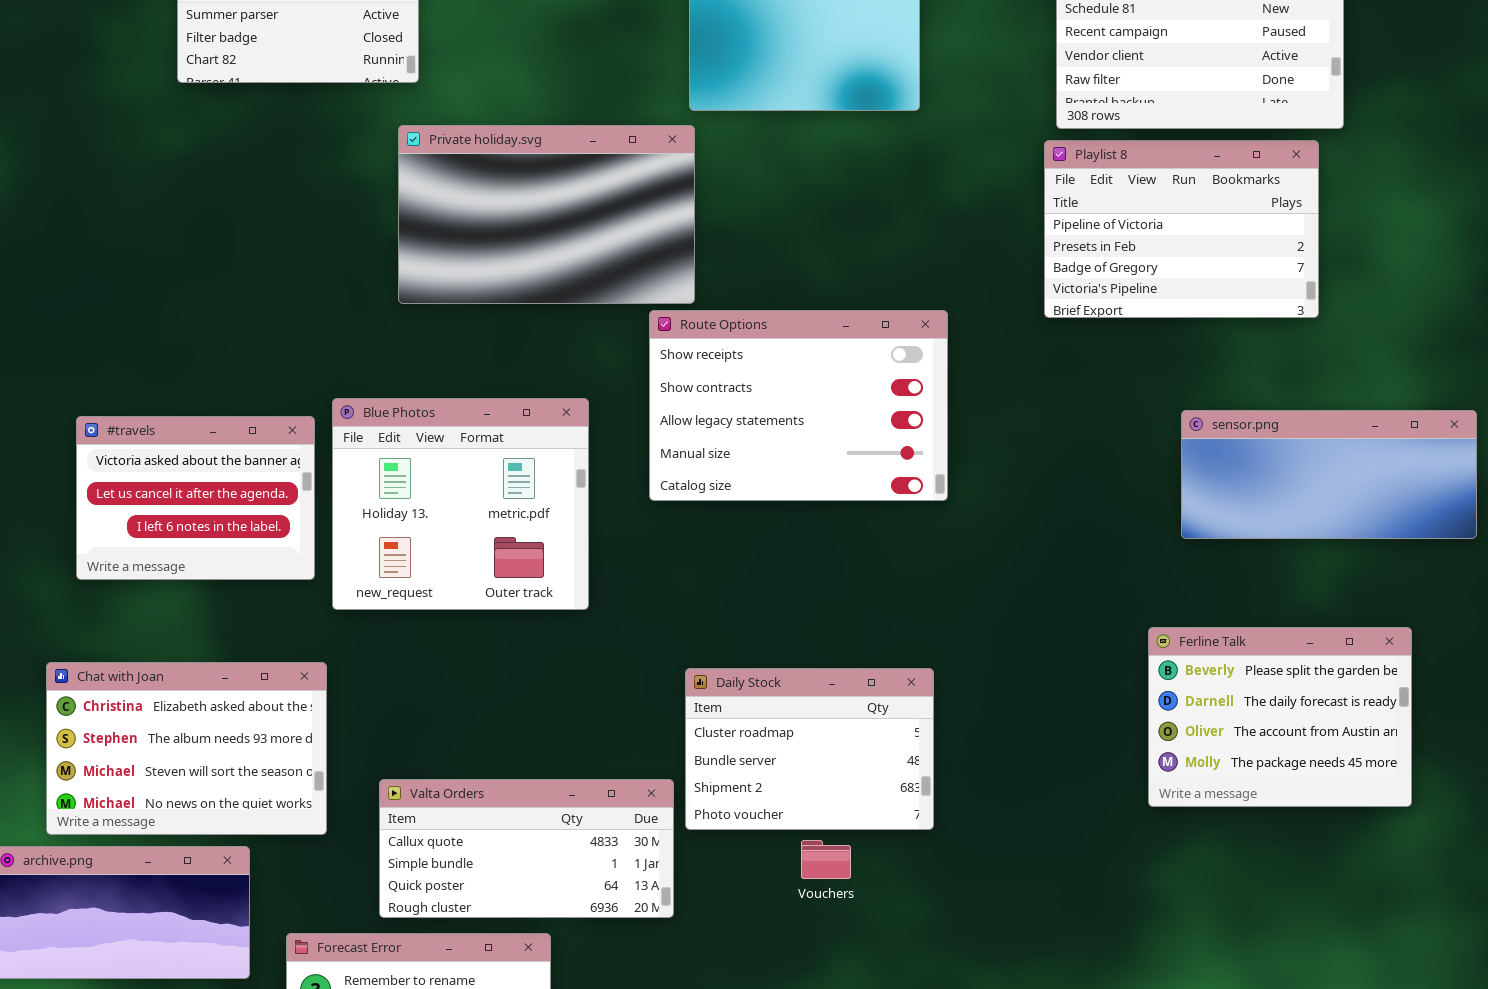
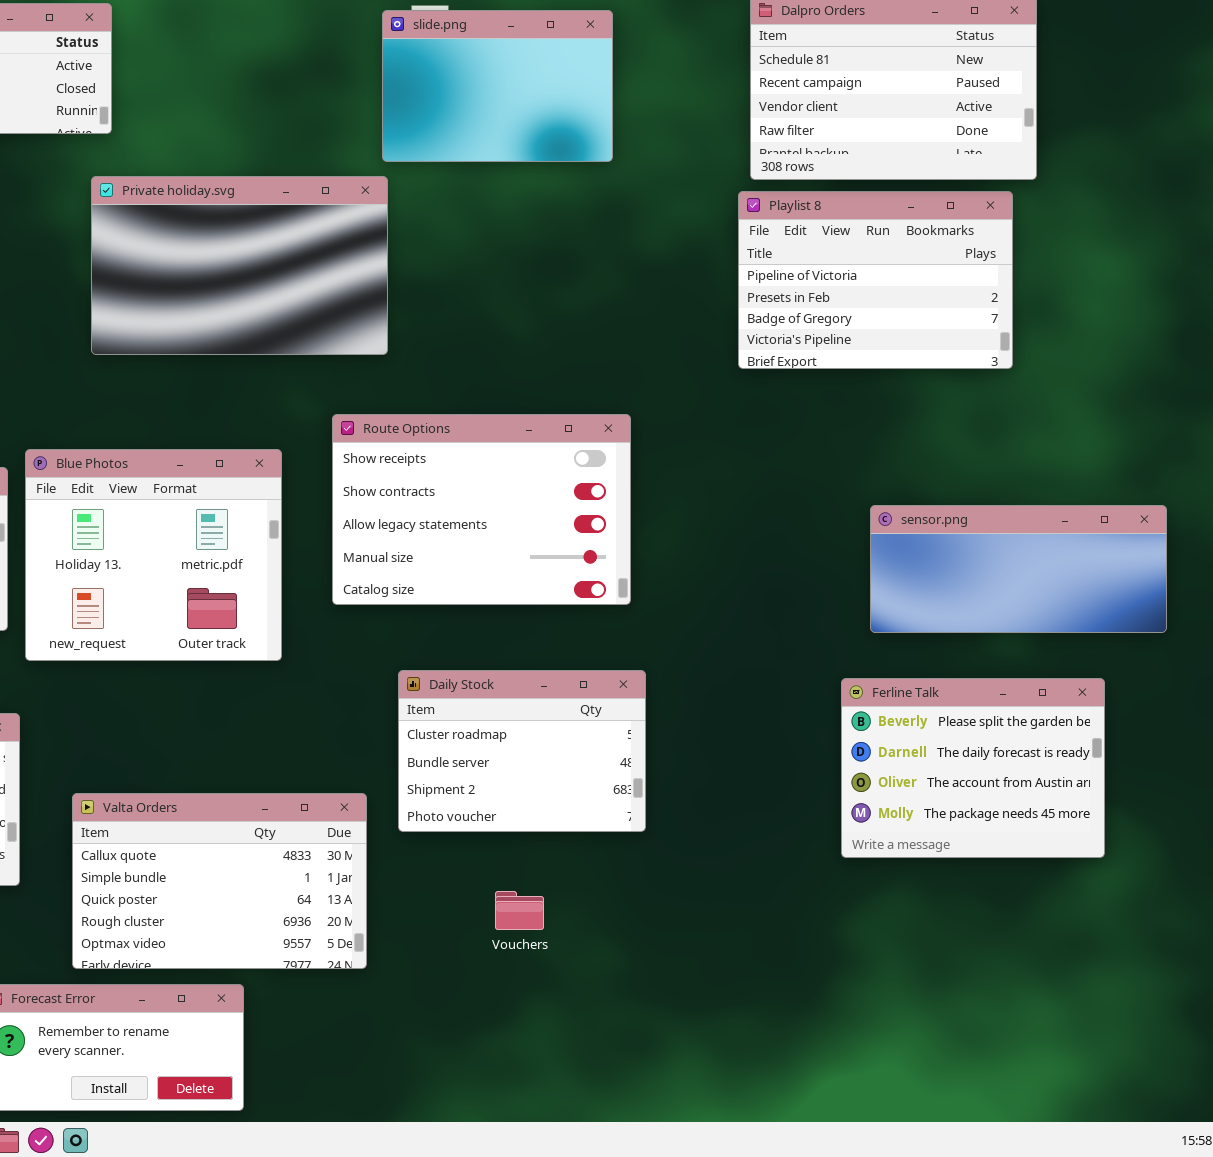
Route Options: [649,310,948,501] -> [332,414,631,605], moved
sensor.png: [1181,410,1477,539] -> [870,505,1167,633], moved
Daily Stock: [685,668,934,830] -> [398,670,646,832], moved
Valta Orders: [379,779,674,918] -> [72,793,367,969], resized

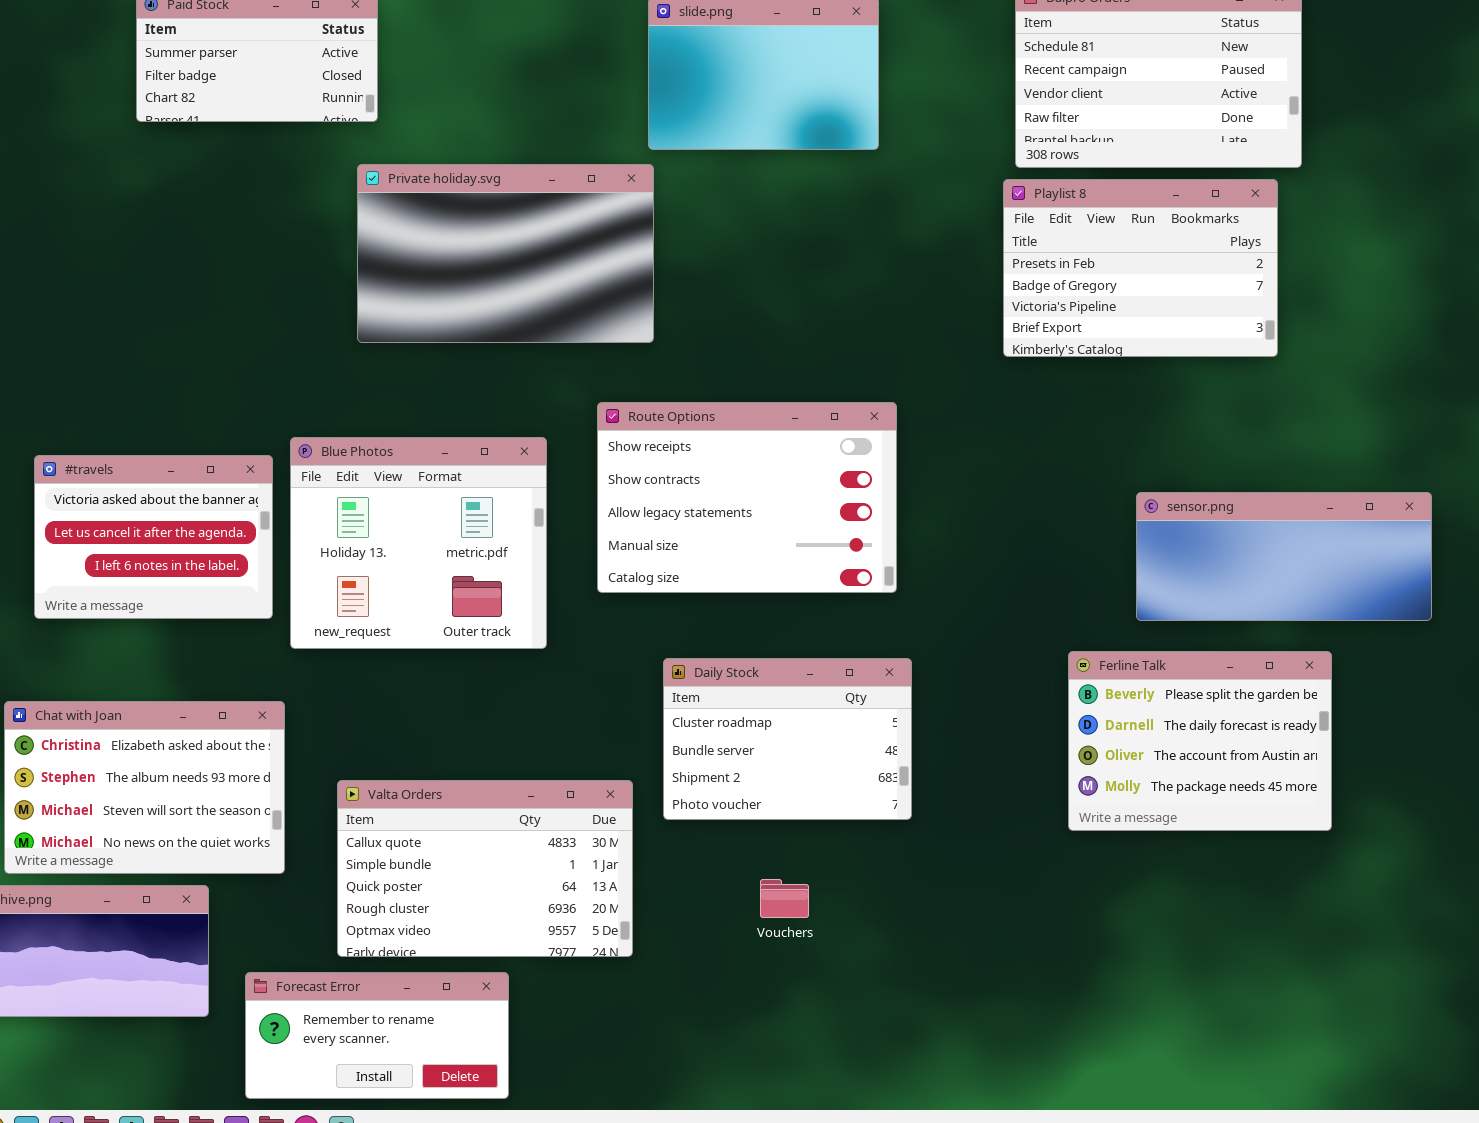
Playlist 8: [738,191,1013,369] -> [1003,179,1278,357], scrolled down 1 row
Ferline Talk: [841,678,1105,858] -> [1068,651,1332,831], moved

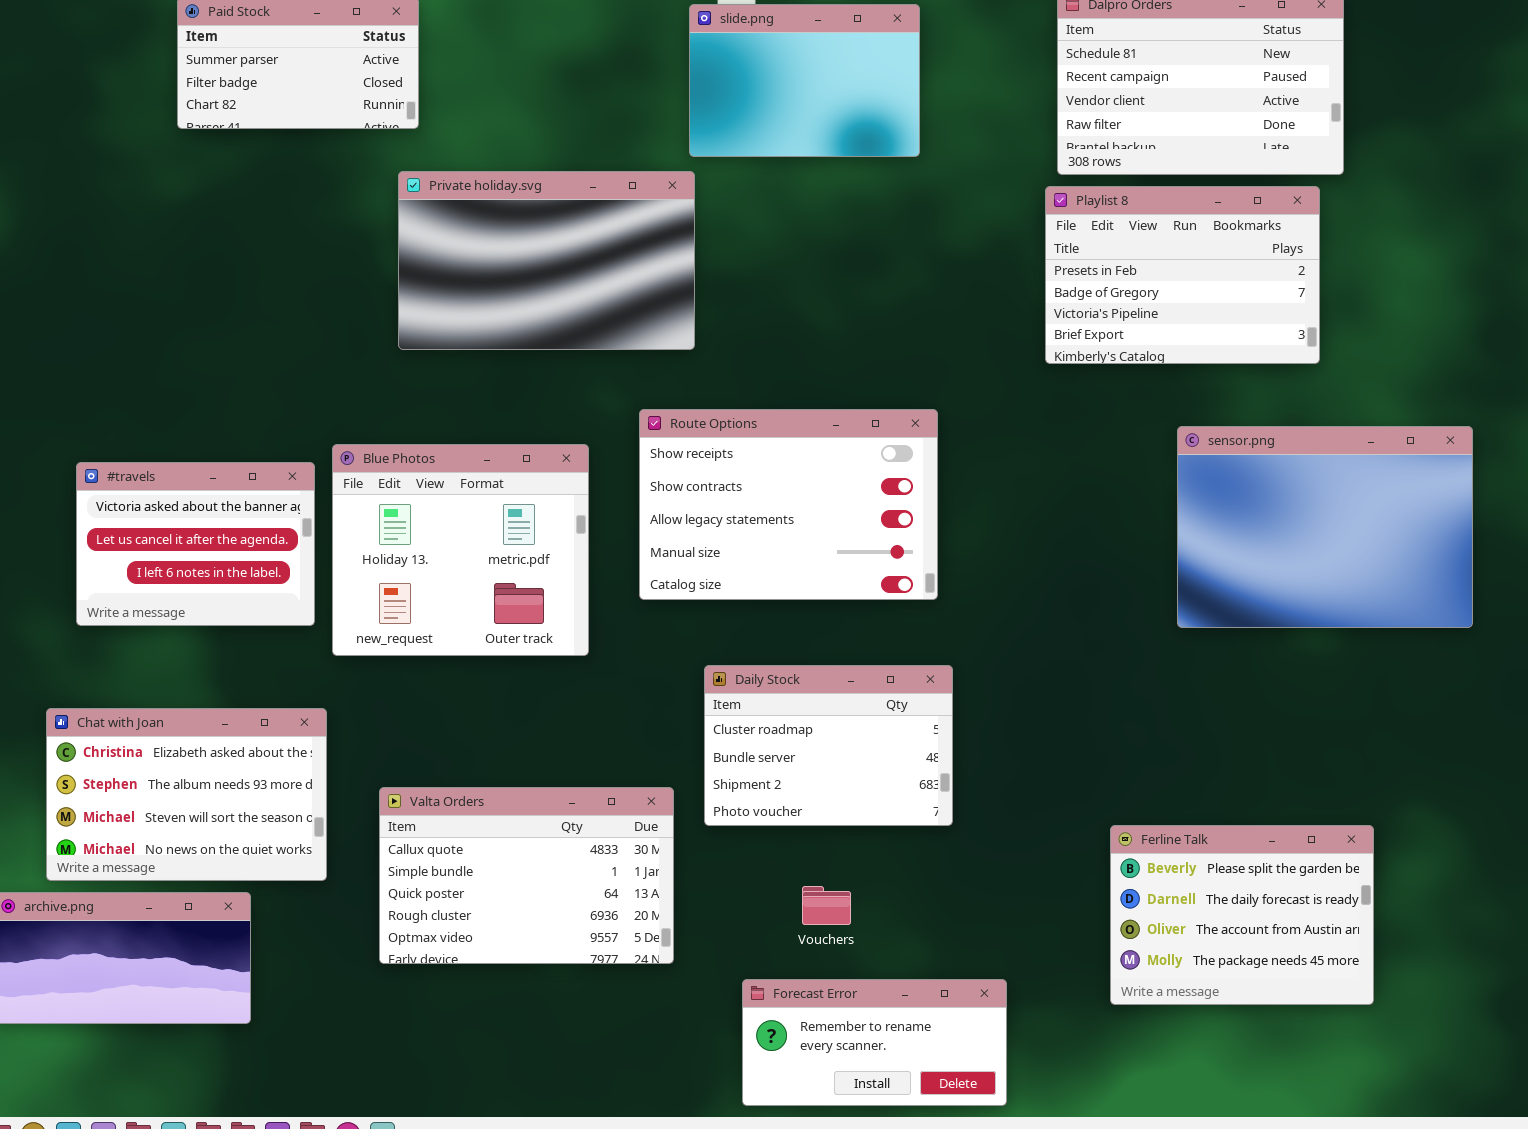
sensor.png: [1136,492,1432,621] -> [1177,426,1473,628], resized
Ferline Talk: [1068,651,1332,831] -> [1110,825,1374,1005], moved
Forecast Error: [245,972,509,1099] -> [742,979,1007,1106], moved

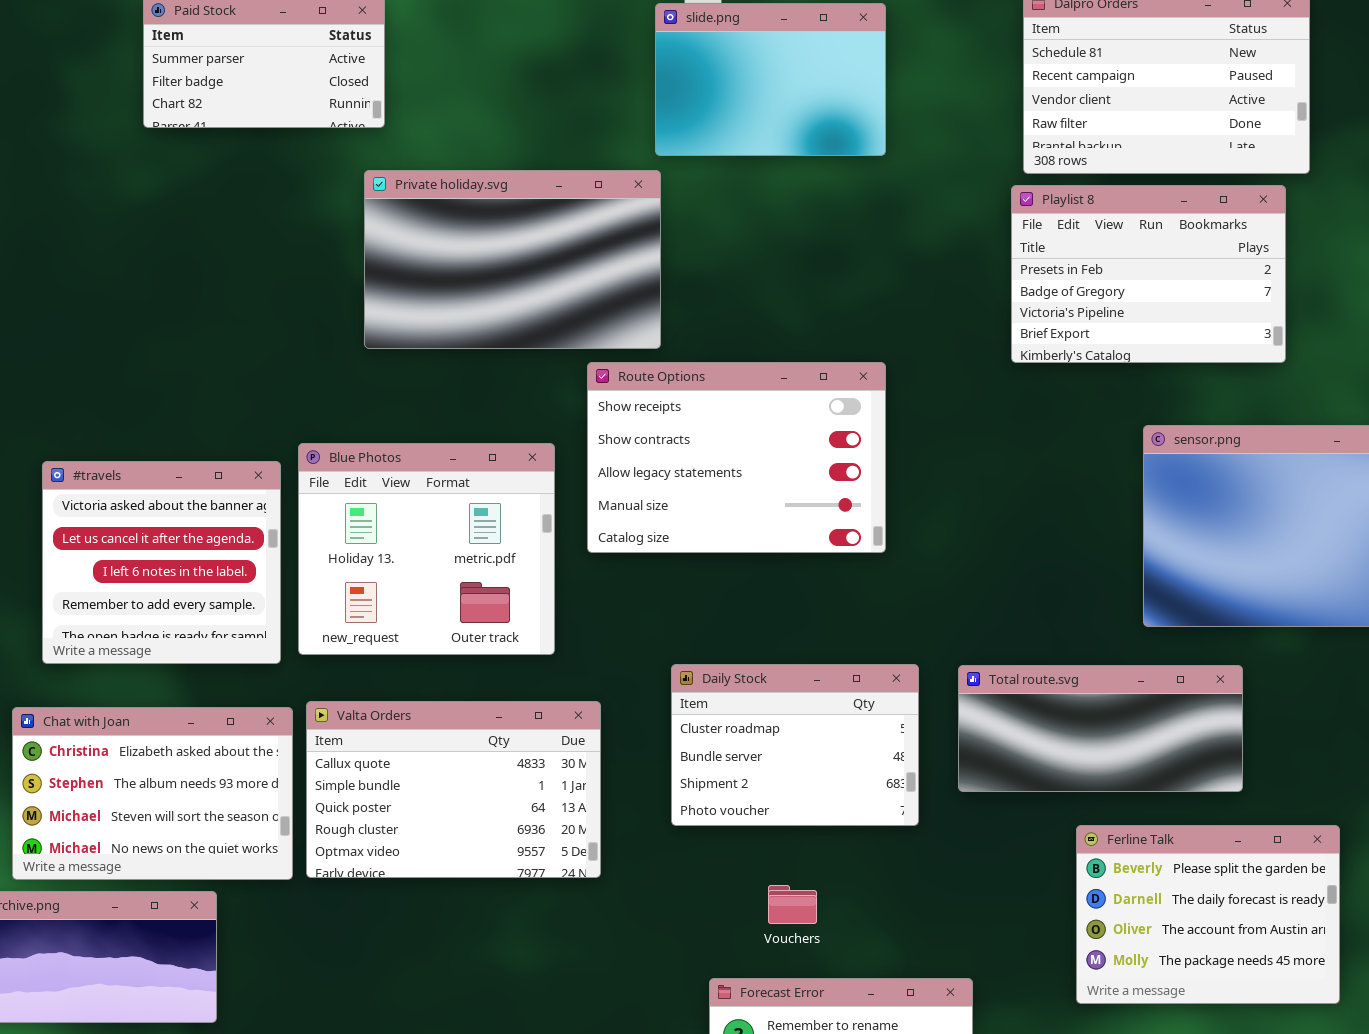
Route Options: [639,409,938,600] -> [587,362,886,553], moved
#travels: [76,462,315,626] -> [42,461,281,664], resized
Total route.svg: none -> [958,665,1243,792], opened
Valta Orders: [379,787,674,964] -> [306,701,601,878], moved

